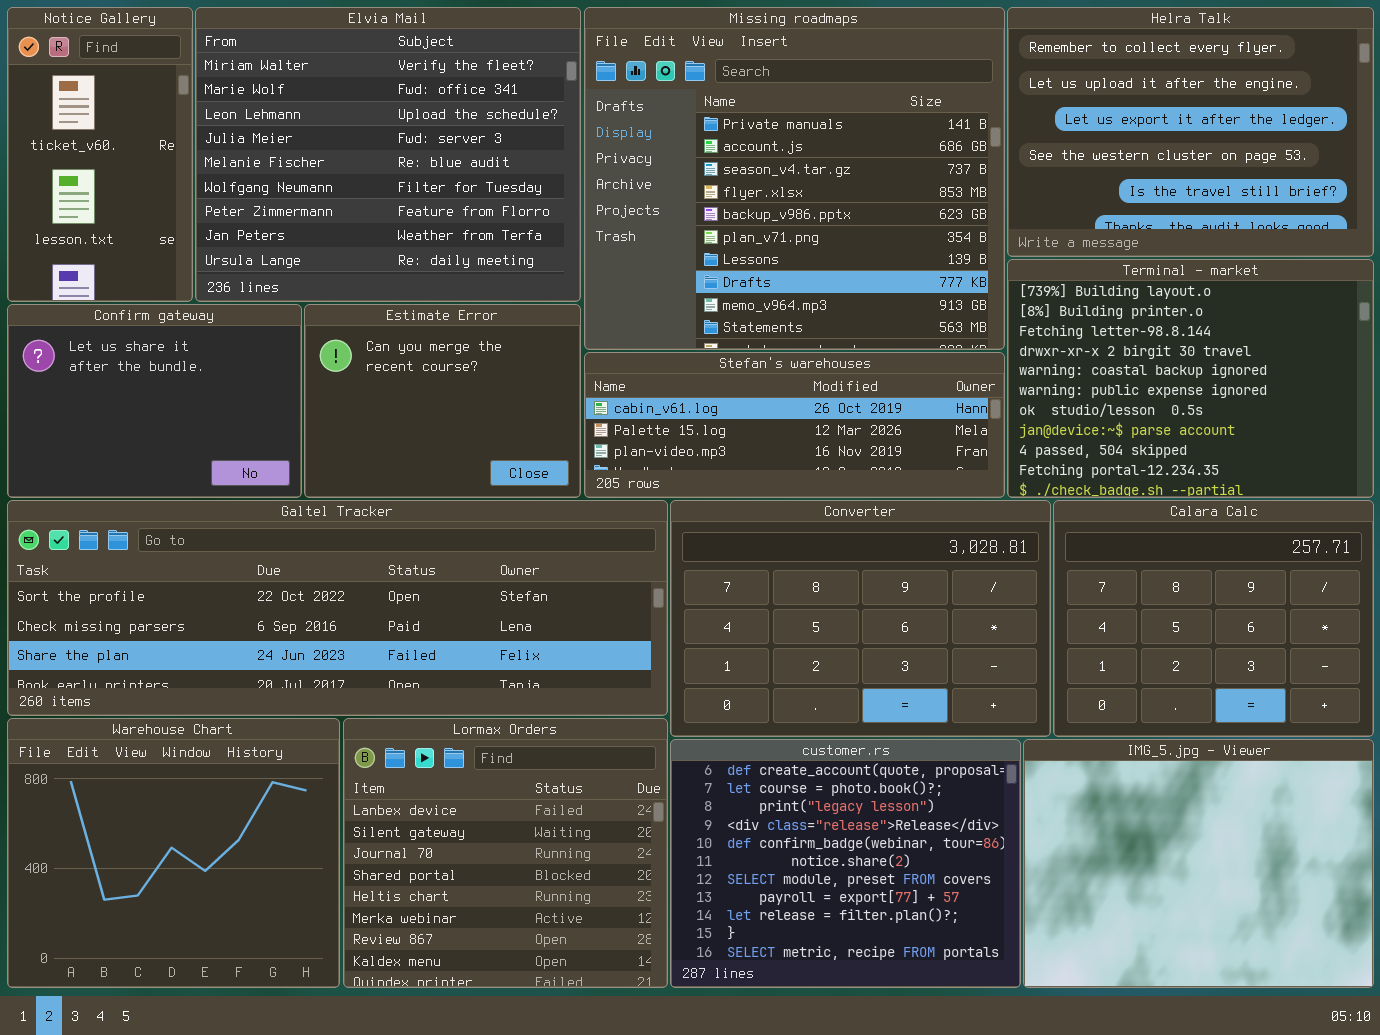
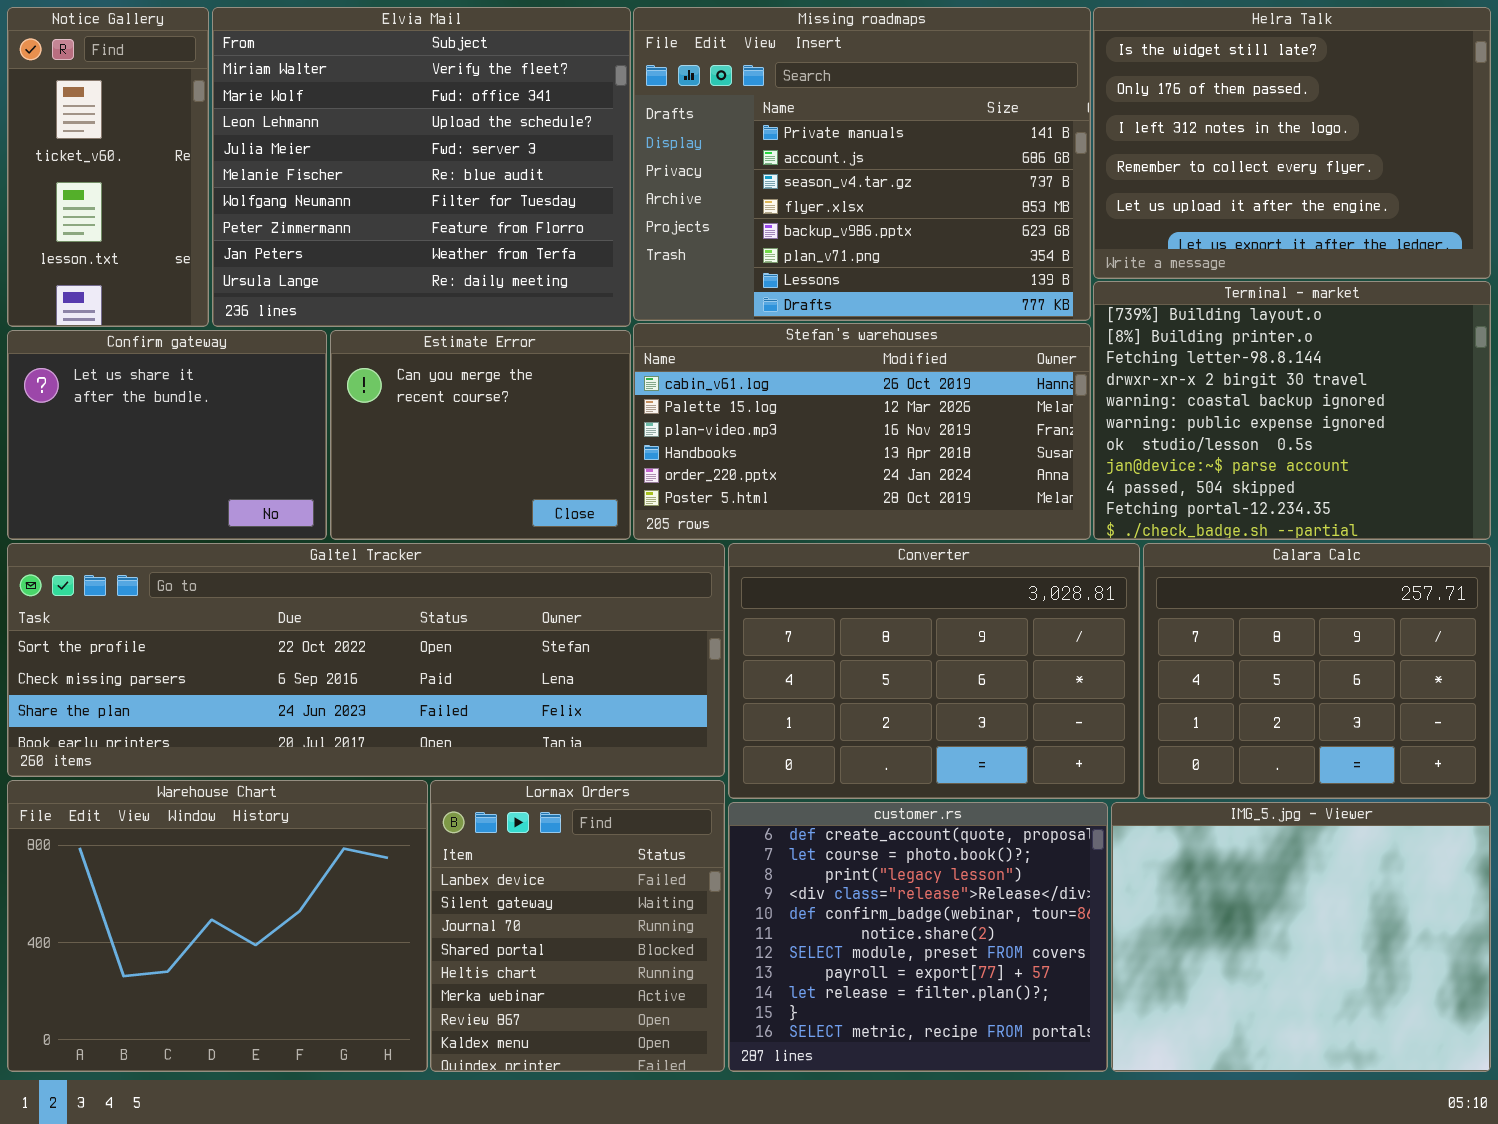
Missing roadmaps: [584,7,1005,350] -> [633,7,1091,321], resized
Helra Talk: [1007,7,1374,257] -> [1093,7,1491,279], scrolled up 3 rows
Stefan's warehouses: [584,352,1005,498] -> [633,323,1091,540], resized
Warehouse Chart: [7,718,340,988] -> [7,780,428,1072], resized
Lormax Orders: [343,718,668,988] -> [430,780,725,1072], resized

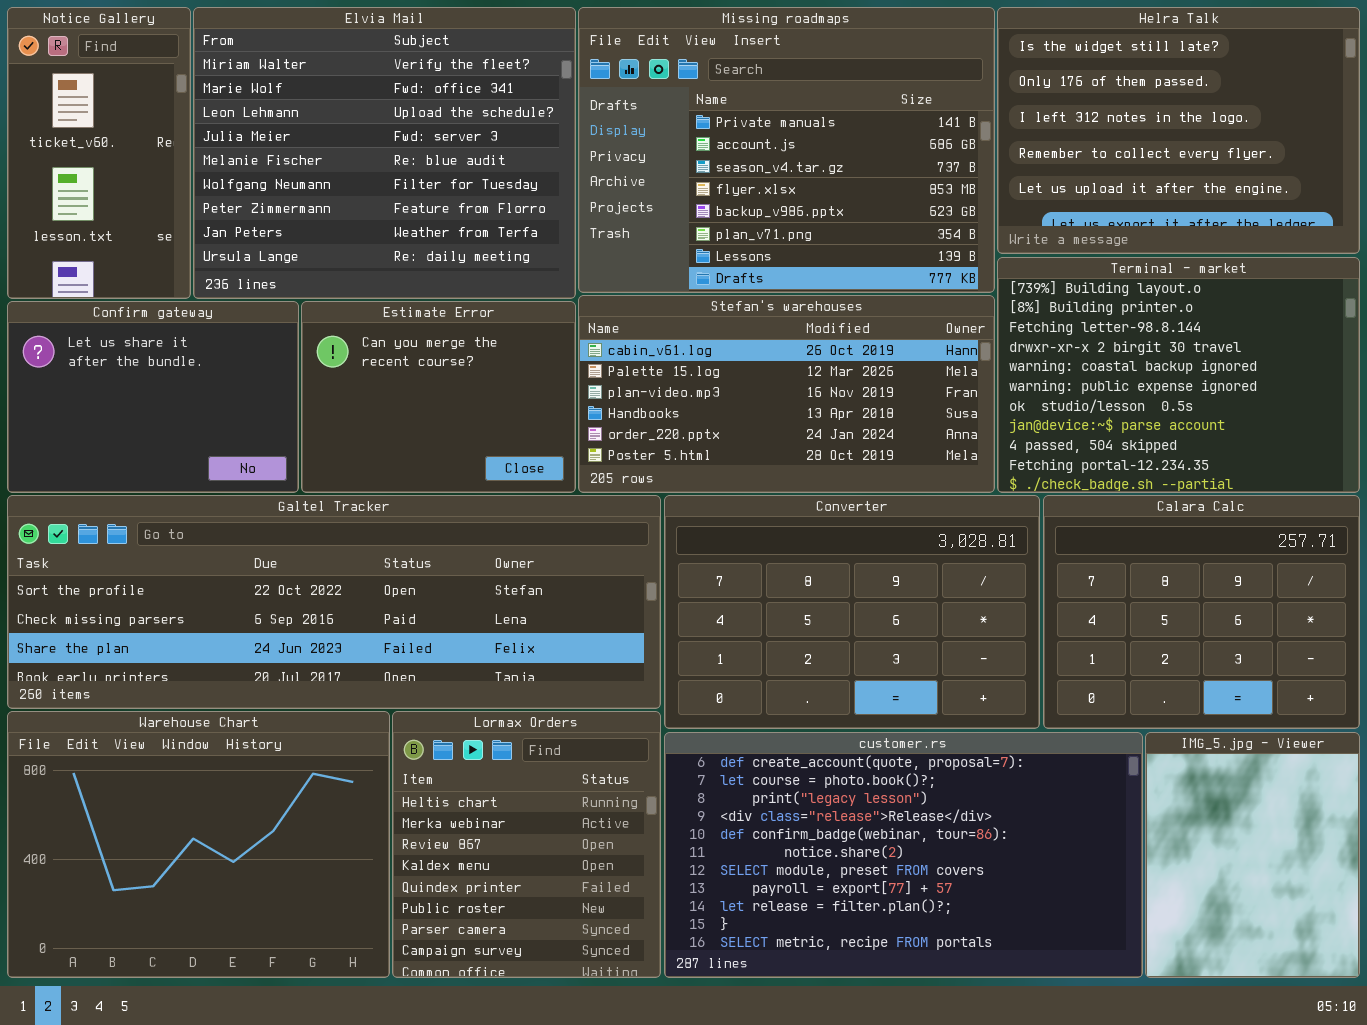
Lormax Orders: [430,780,725,1072] -> [392,711,661,978], scrolled down 4 rows
customer.rs: [728,802,1108,1072] -> [664,732,1143,978], resized
IMG_5.jpg - Viewer: [1111,802,1491,1072] -> [1145,732,1360,978], resized

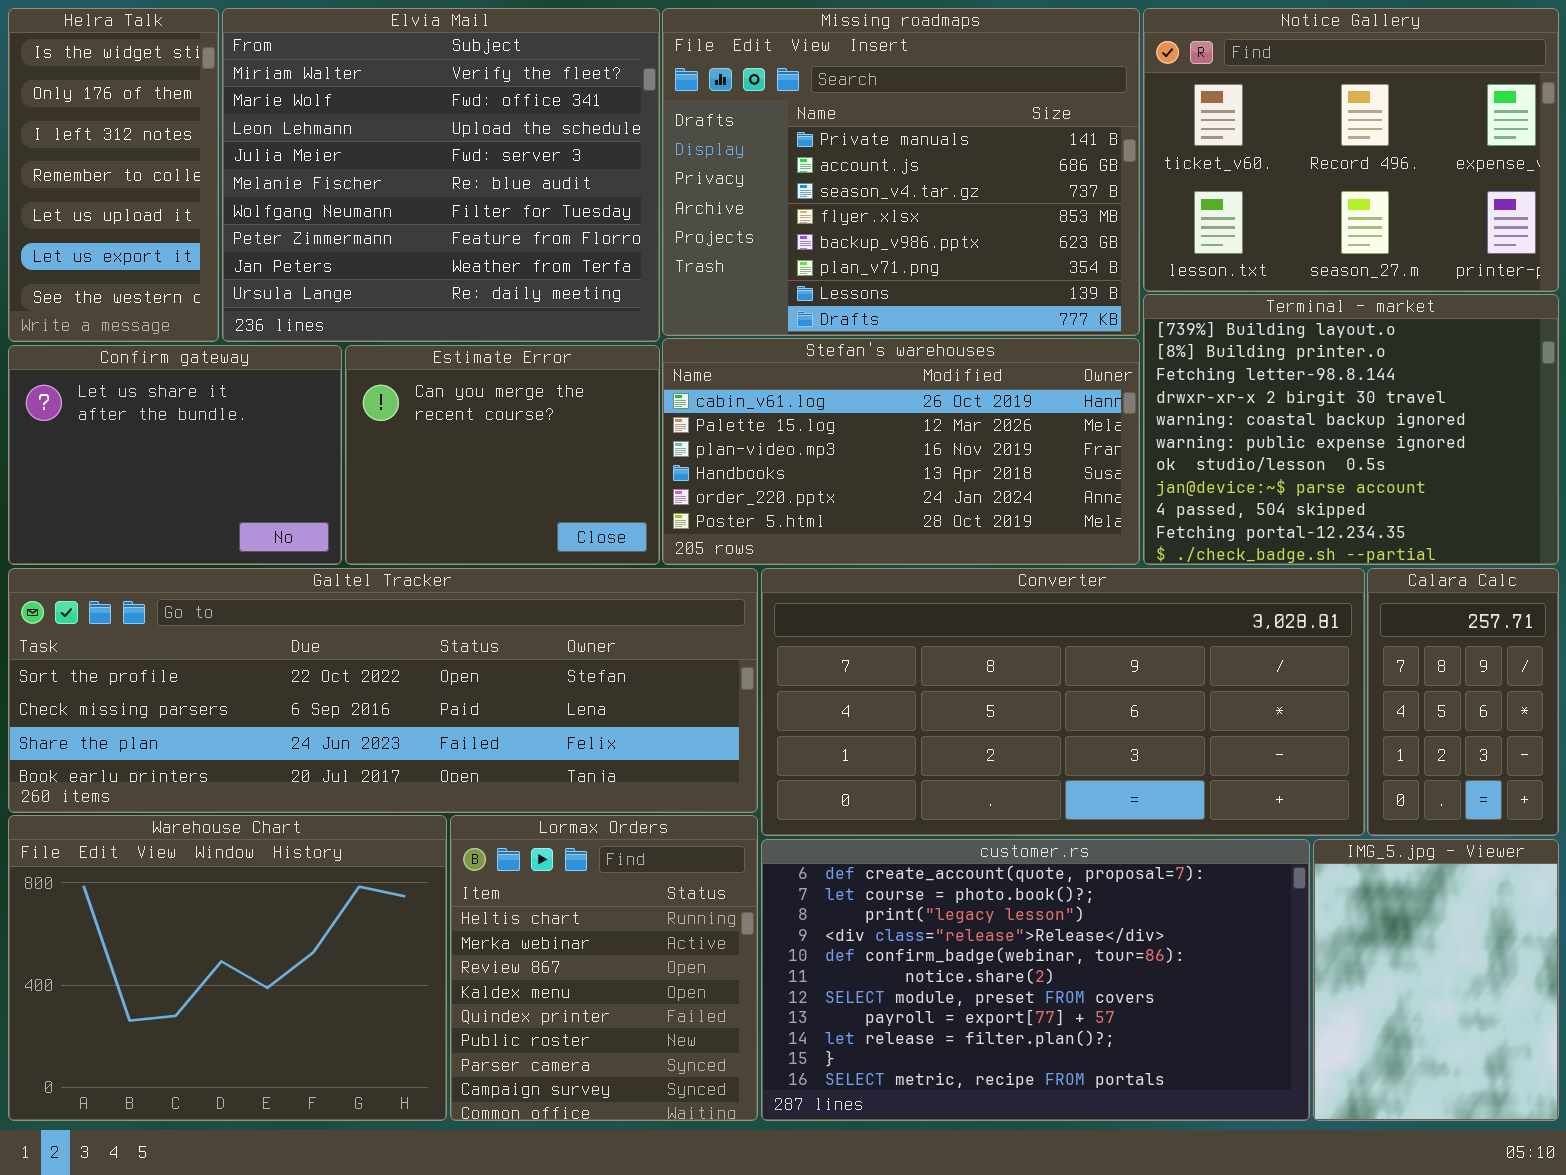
Notice Gallery: [7,7,191,299] -> [1143,8,1559,292], moved, resized
Helra Talk: [997,7,1360,254] -> [8,8,219,342], moved, resized
Converter: [664,495,1040,729] -> [761,568,1365,836], resized
Calara Calc: [1043,495,1360,729] -> [1367,568,1559,836], resized

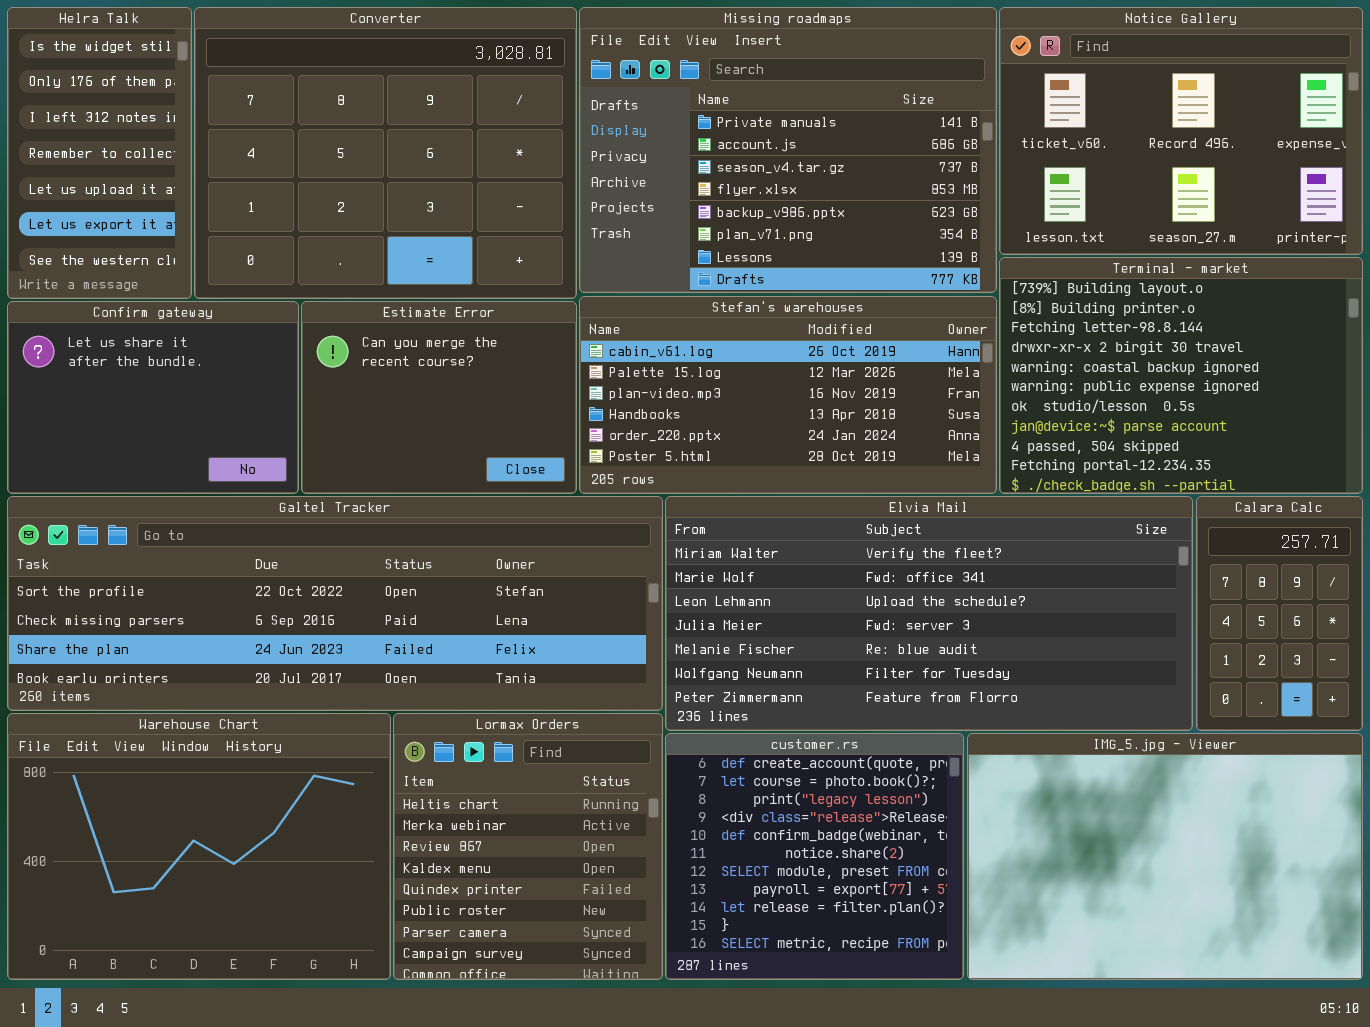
Elvia Mail: [222,8,660,342] -> [665,496,1193,731], moved, resized
Converter: [761,568,1365,836] -> [194,7,577,299], moved, resized
customer.rs: [761,839,1310,1121] -> [665,733,964,980], resized
IMG_5.jpg - Viewer: [1313,839,1559,1121] -> [967,733,1363,980], resized

